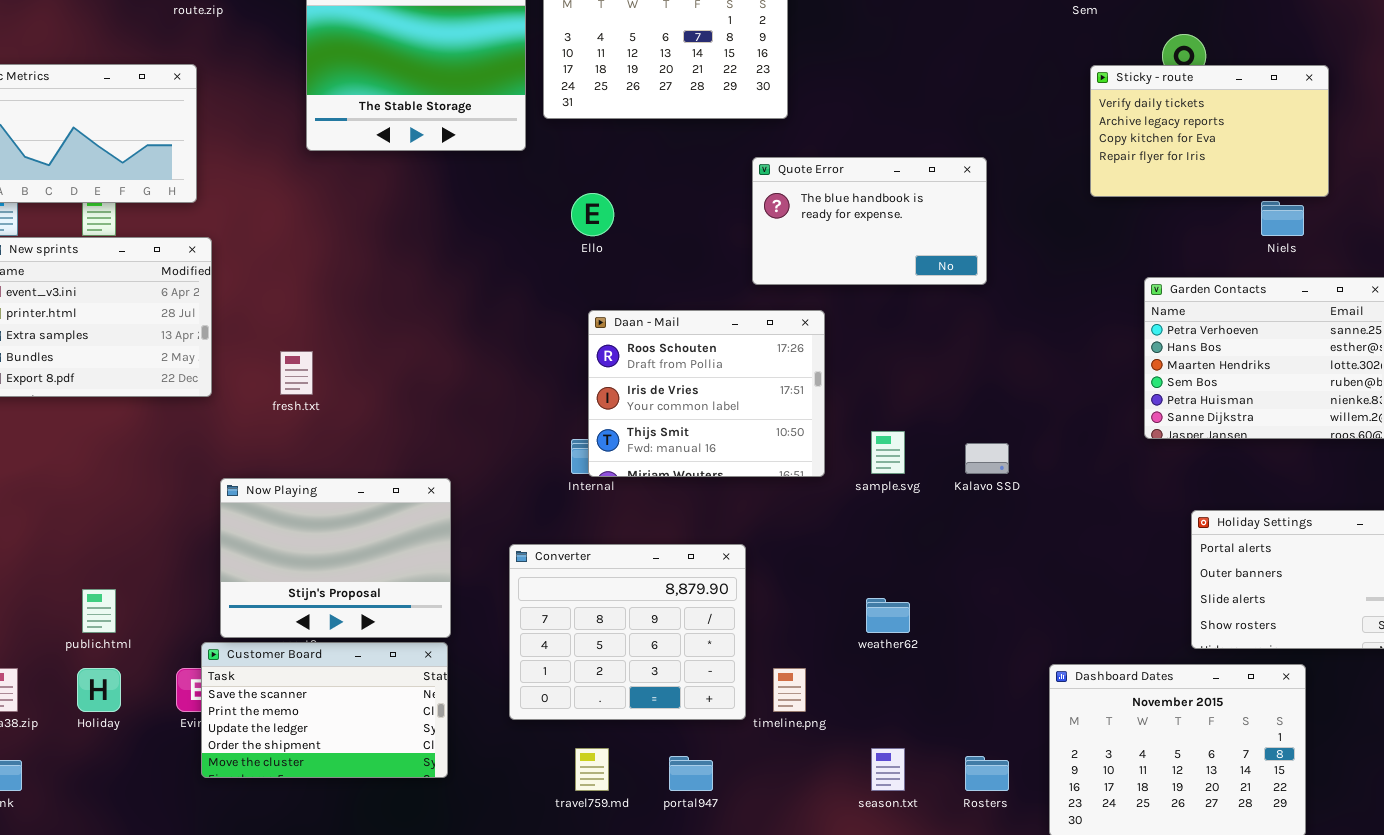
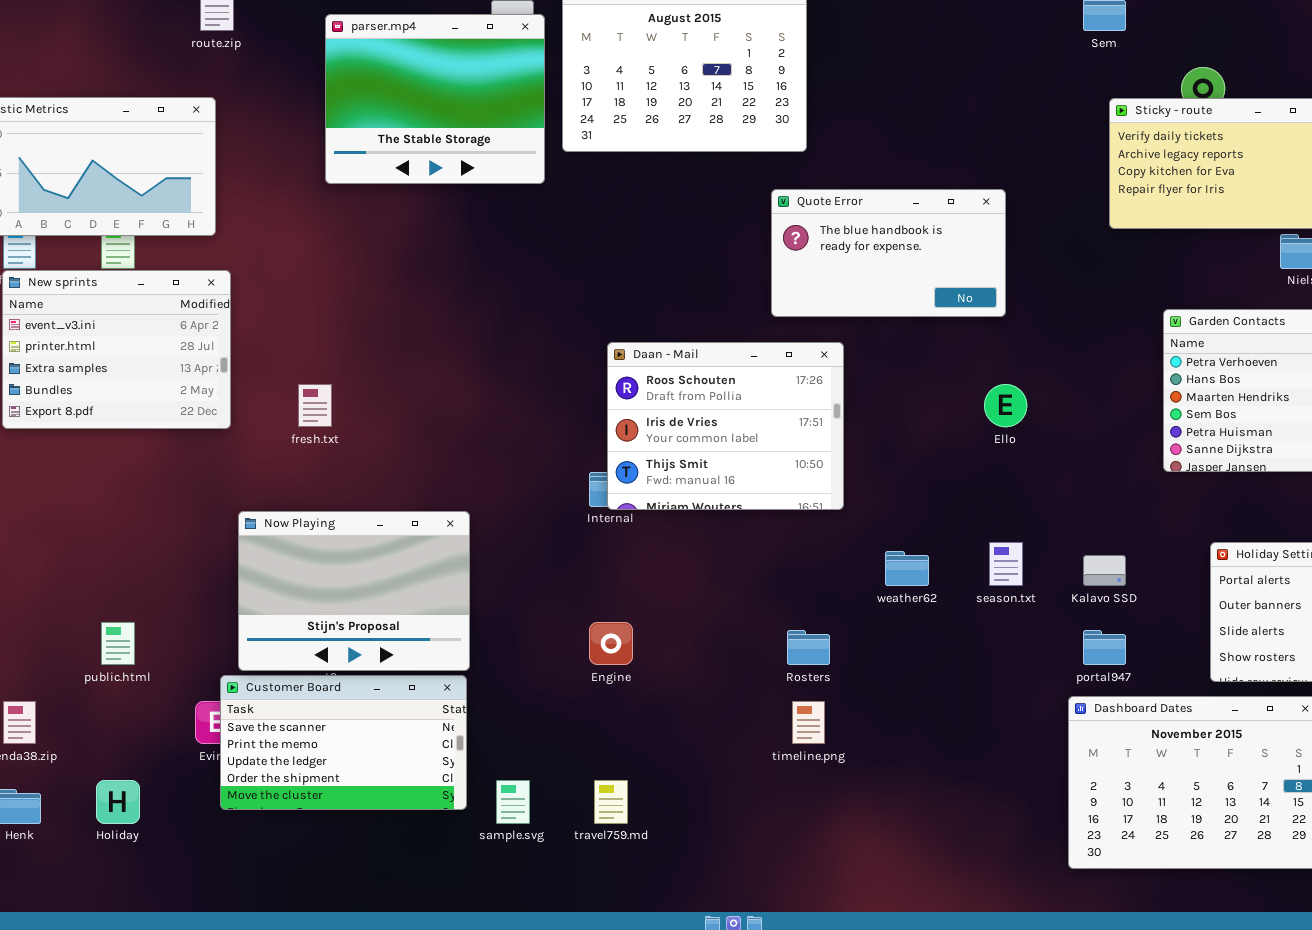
Ello: [571,193,614,236] -> [984,384,1027,427], moved
sample.svg: [871,431,905,474] -> [496,780,530,824], moved
Kalavo SSD: [965,443,1009,474] -> [1083,555,1126,586], moved
Converter: [509,544,746,720] -> none, closed
weather62: [866,598,910,633] -> [885,551,929,586], moved
Holiday: [77,668,121,712] -> [96,780,140,824], moved
season.txt: [871,748,905,791] -> [989,542,1023,586], moved
portal947: [669,756,713,791] -> [1083,630,1126,665], moved
Rosters: [965,756,1009,791] -> [787,630,830,665], moved

